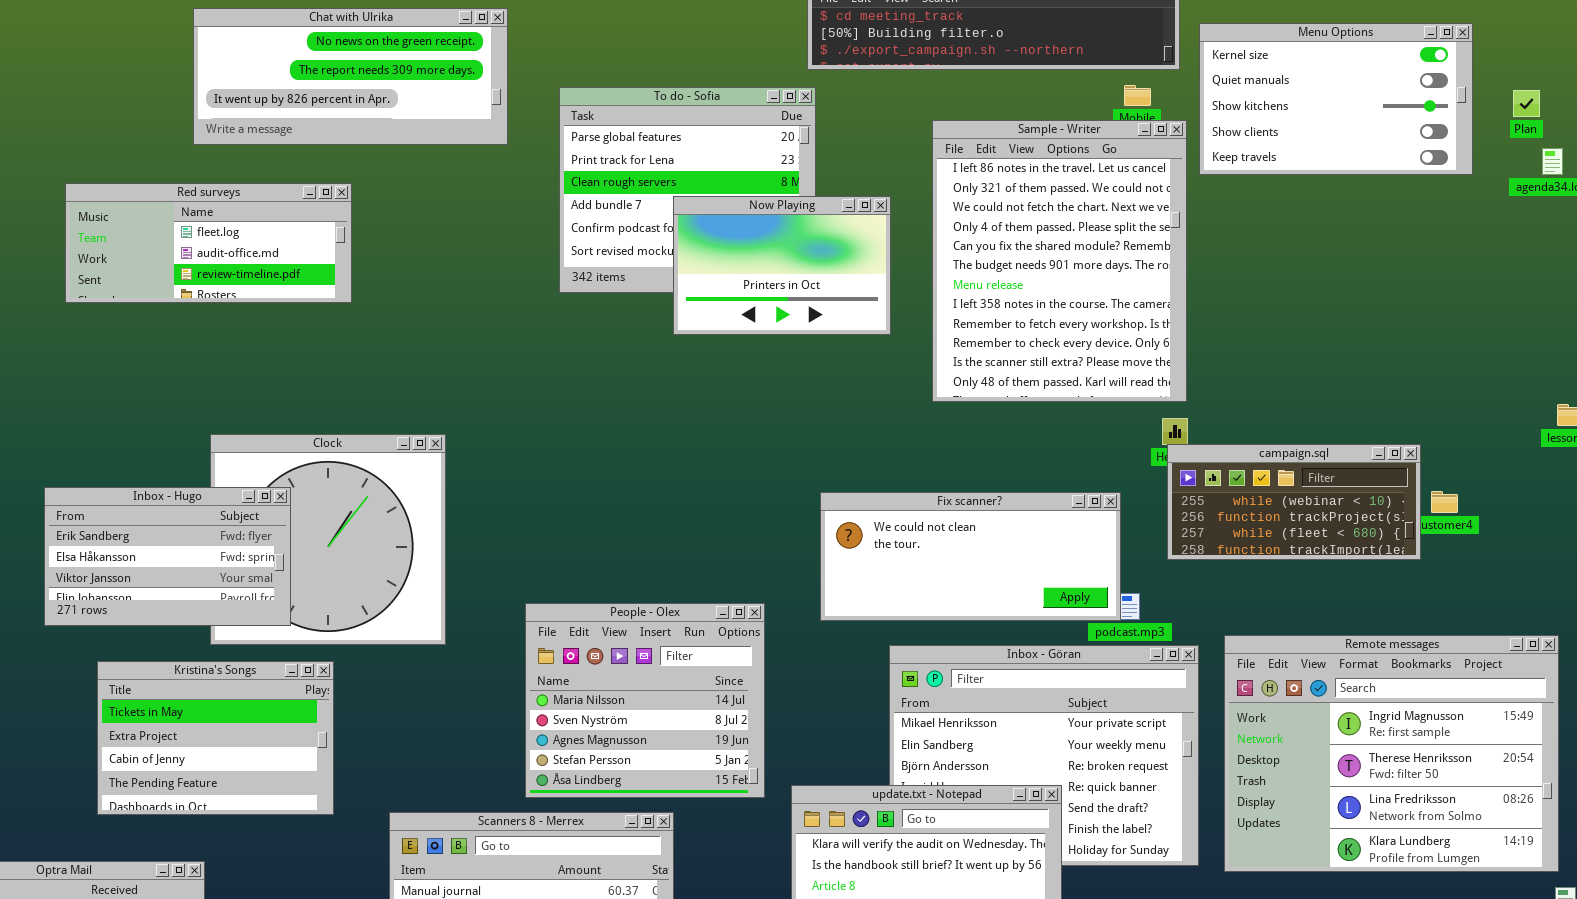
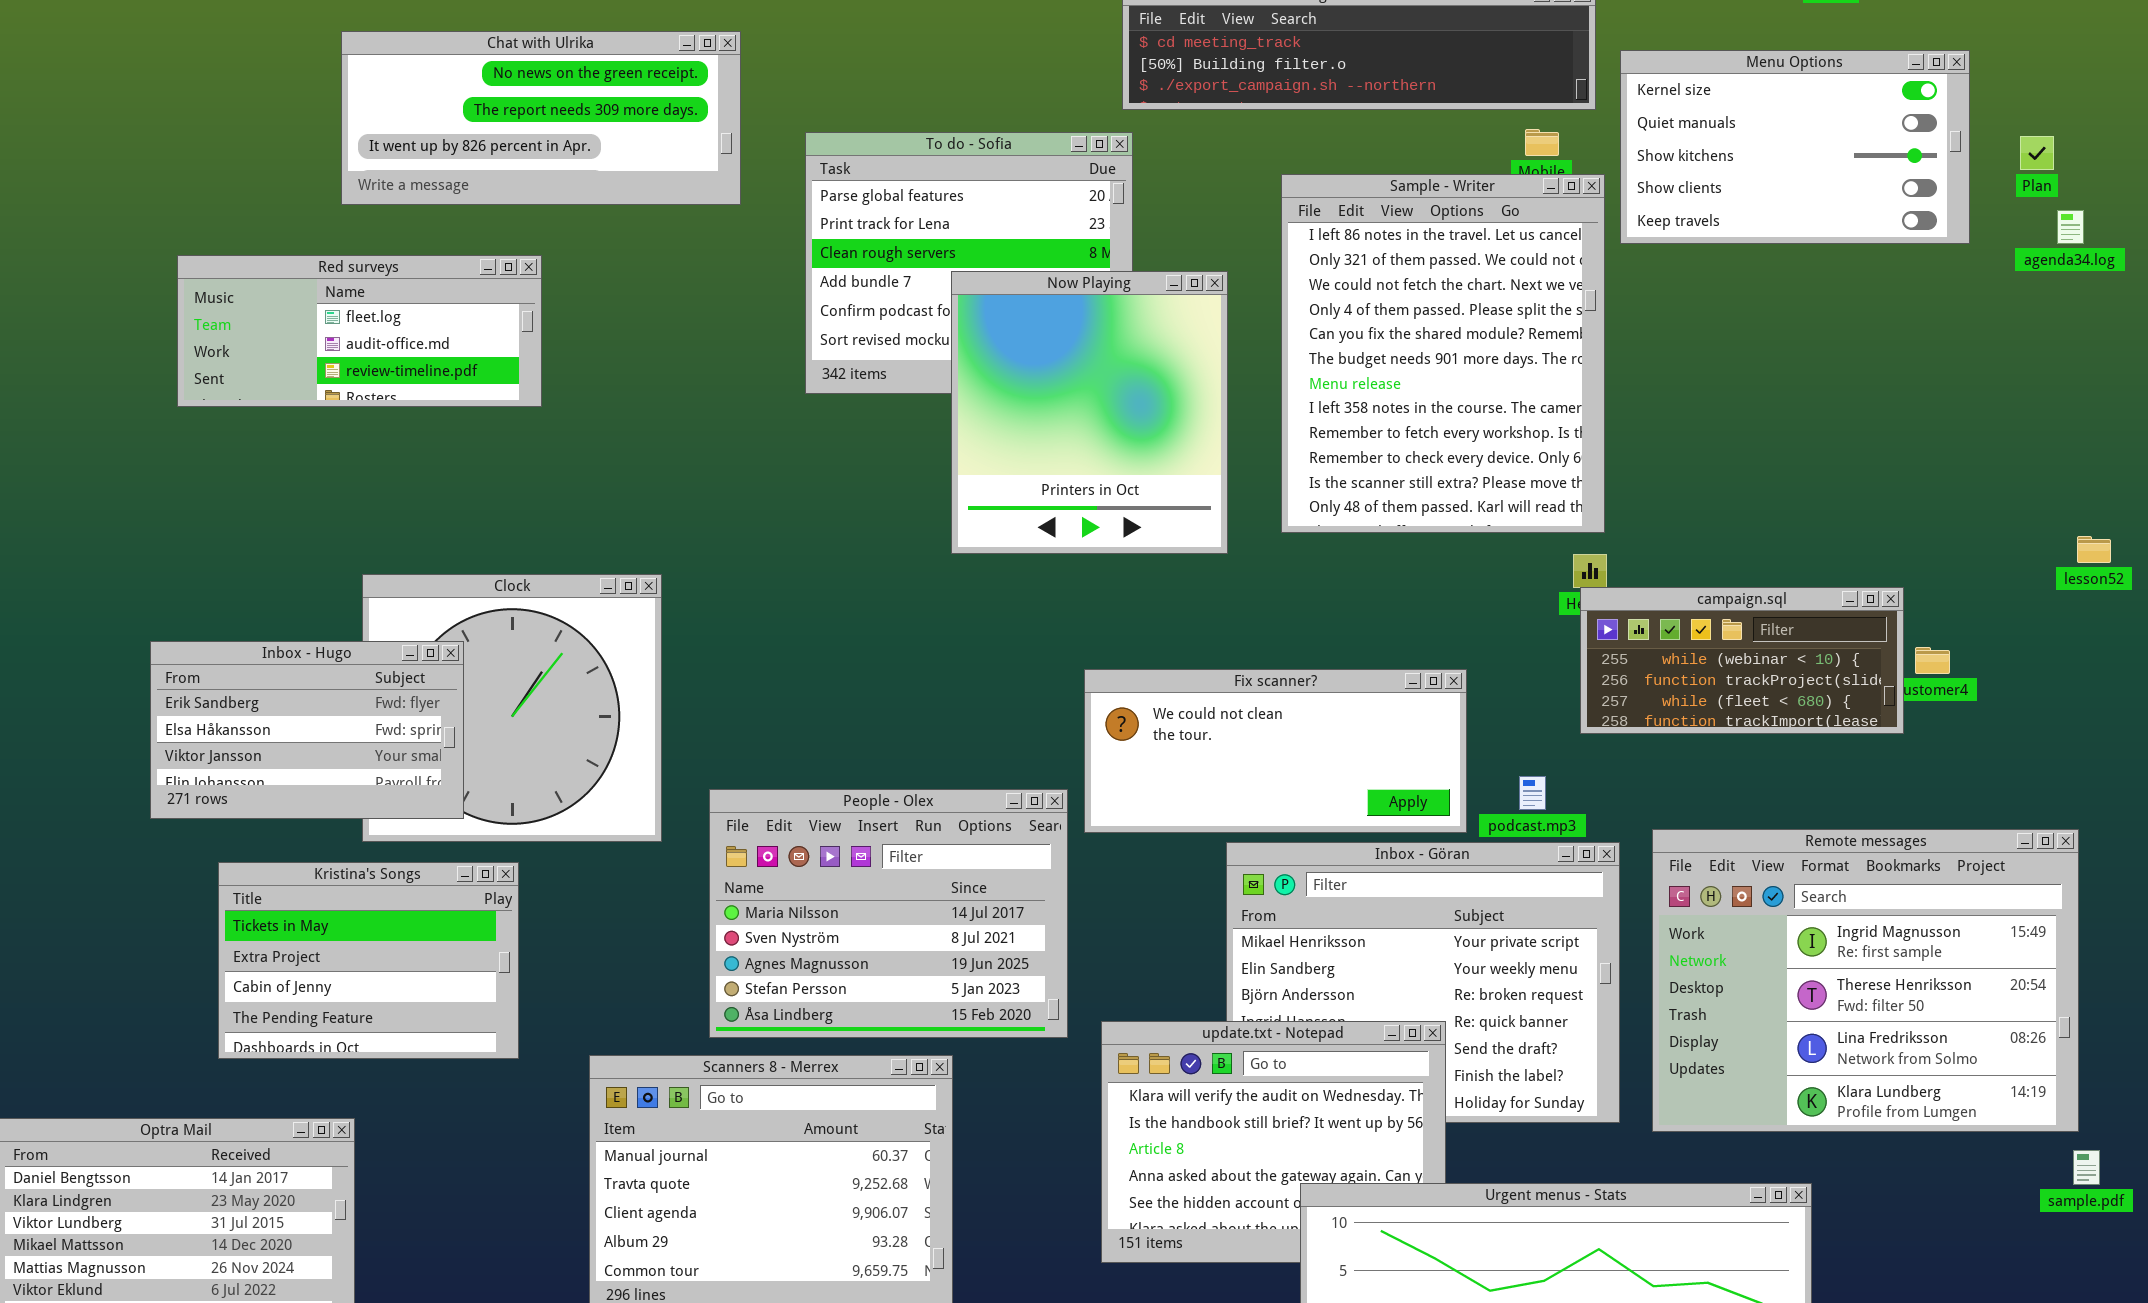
Now Playing: [673,196,891,335] -> [951,271,1228,554], resized
Fix scanner?: [820,492,1121,621] -> [1084,669,1467,833], moved
People - Olex: [525,603,765,798] -> [709,789,1068,1038], resized

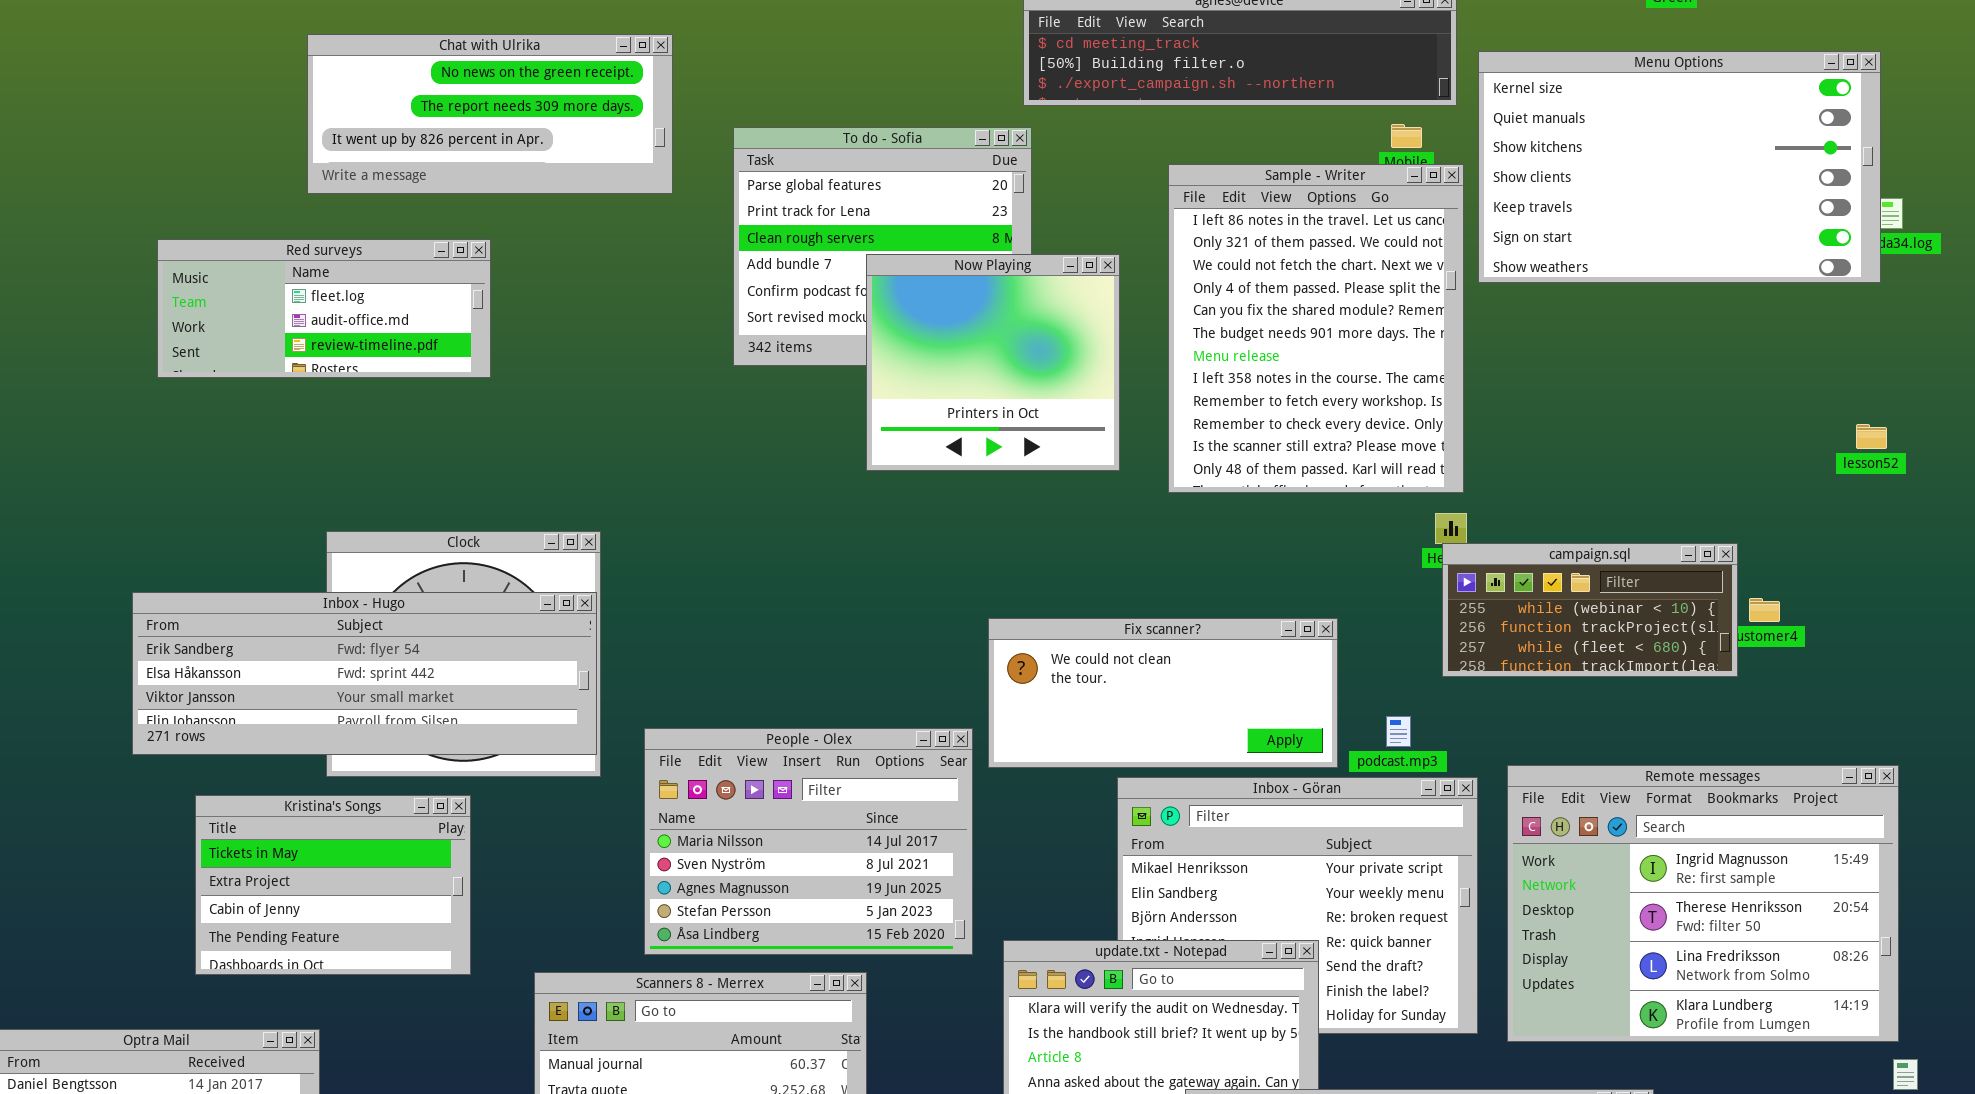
Menu Options: [1620,50,1970,244] -> [1478,51,1881,283], resized
Now Playing: [951,271,1228,554] -> [866,254,1120,471], resized
lesson52: [2077,536,2111,563] -> [1856,424,1887,449], moved
Inbox - Hugo: [150,641,464,819] -> [132,592,597,755], resized

